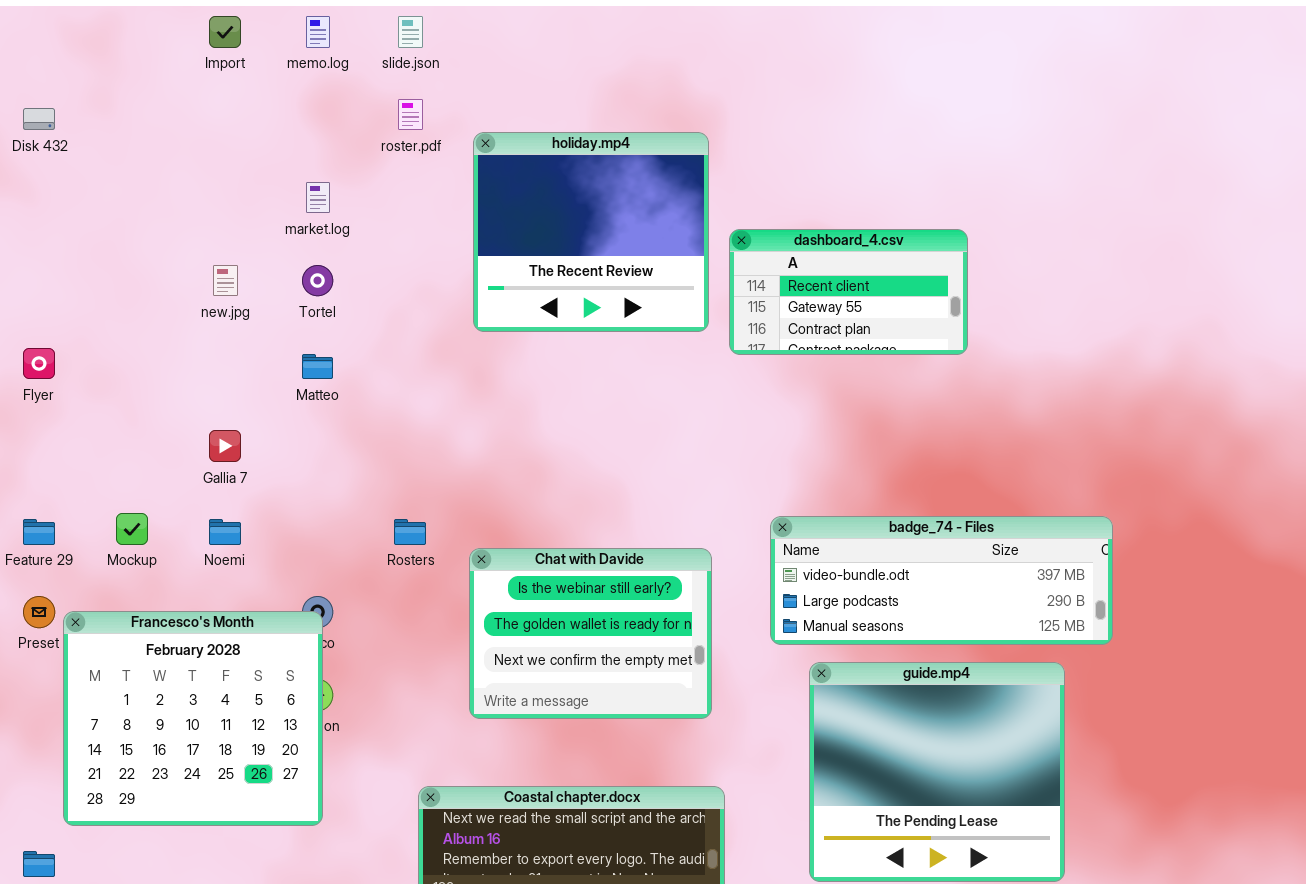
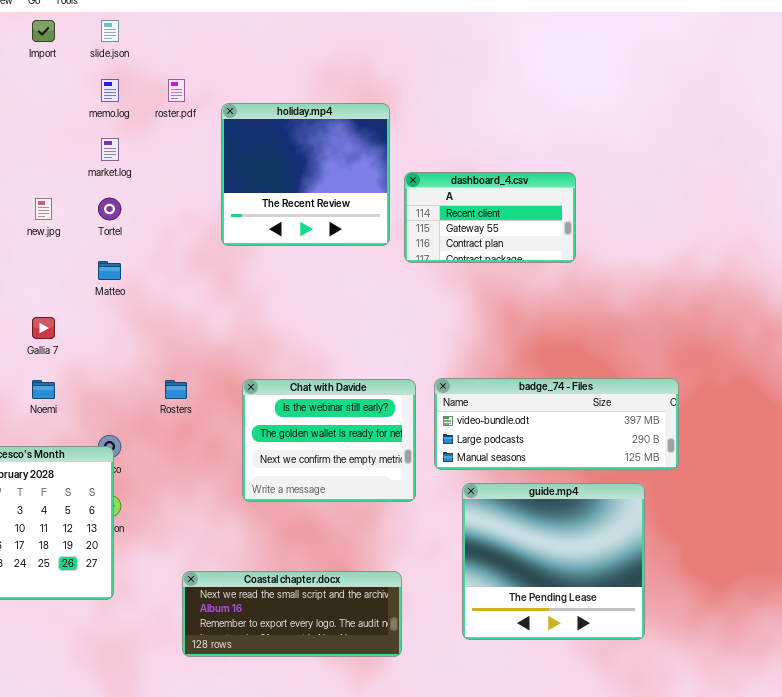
memo.log: [306,16,330,48] -> [101,79,119,102], moved
slide.json: [398,16,423,48] -> [101,20,119,42], moved
Chat with Davide: [469,548,712,719] -> [242,379,416,502], moved

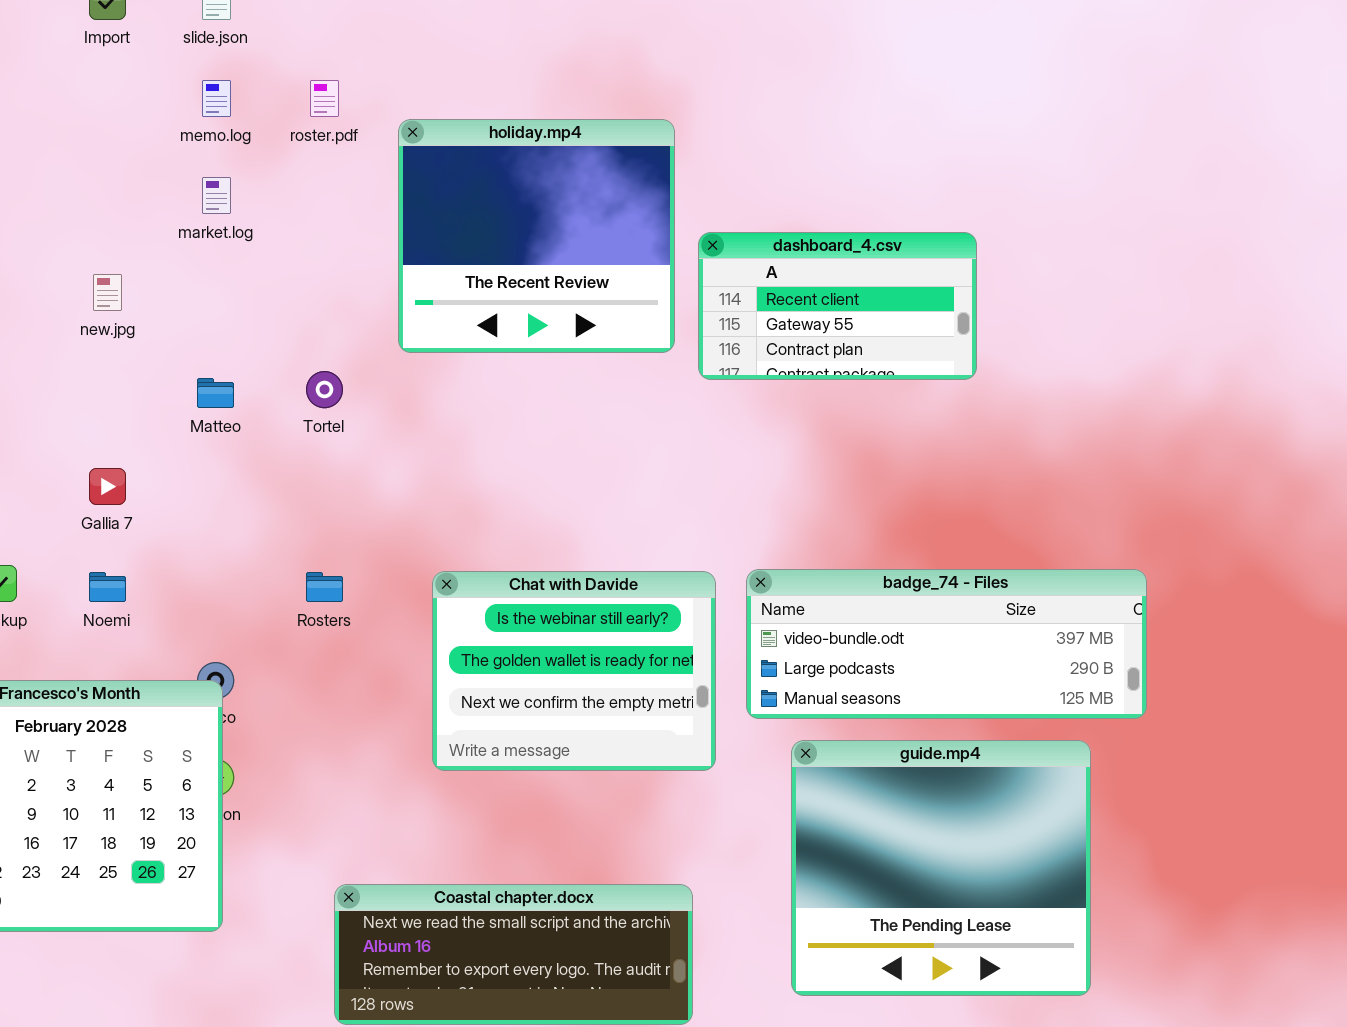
Tortel: [98,198,121,220] -> [306,371,343,408], moved

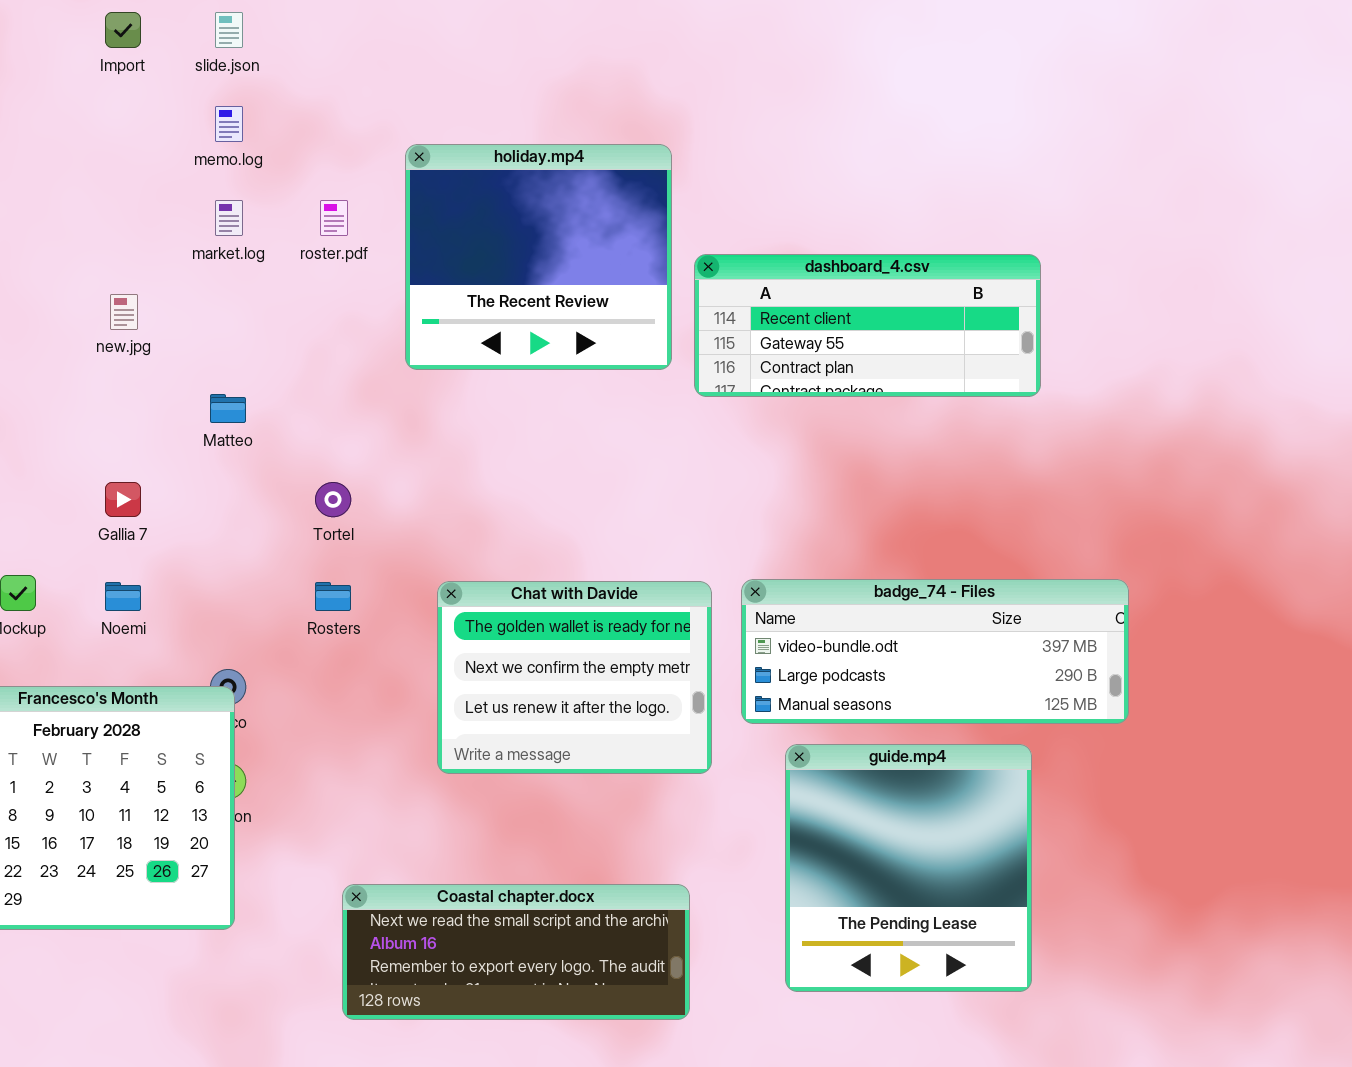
roster.pdf: [310,80,339,117] -> [320,200,348,236], moved
dashboard_4.csv: [698,232,977,380] -> [694,254,1041,397], resized
Tortel: [306,371,343,408] -> [315,482,351,517], moved
Chat with Davide: [432,571,716,771] -> [437,581,712,774], scrolled down 1 row
guide.mp4: [791,740,1091,996] -> [785,744,1032,992], resized

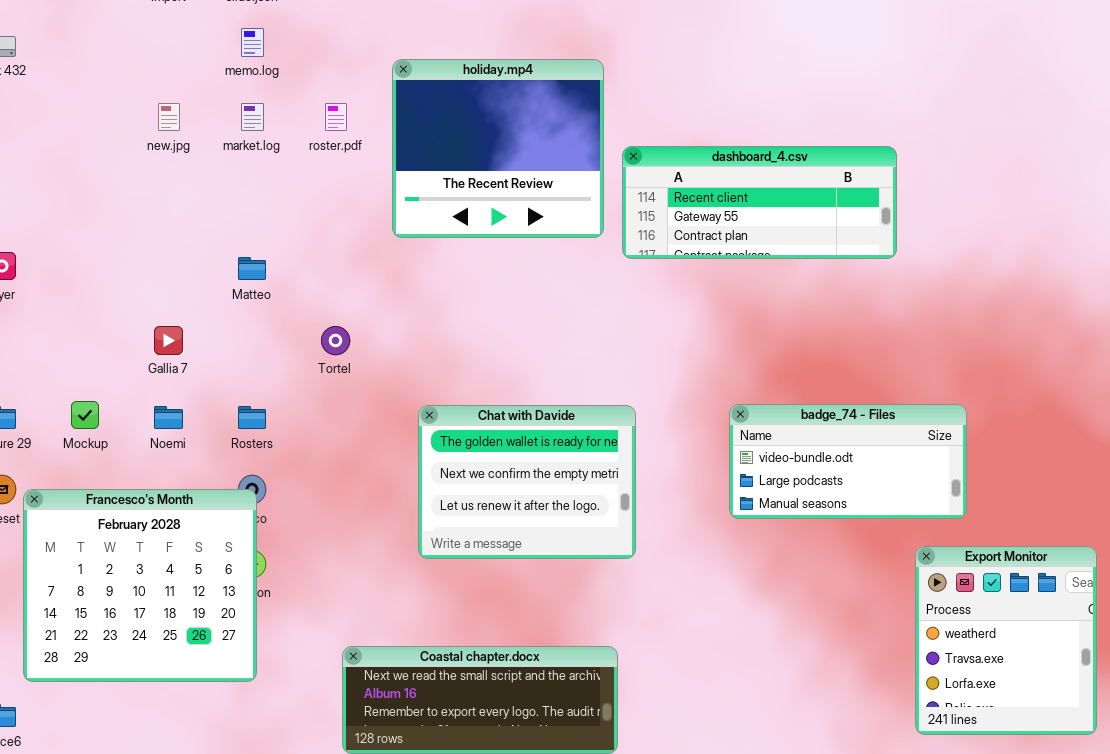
new.jpg: [110,294,138,330] -> [158,103,180,131], moved
badge_74 - Files: [741,579,1129,724] -> [729,404,967,519], resized
Rosters: [315,582,351,611] -> [238,406,266,429], moved
guide.mp4: [785,744,1032,992] -> none, closed
Export Monitor: none -> [915,546,1097,735], opened

